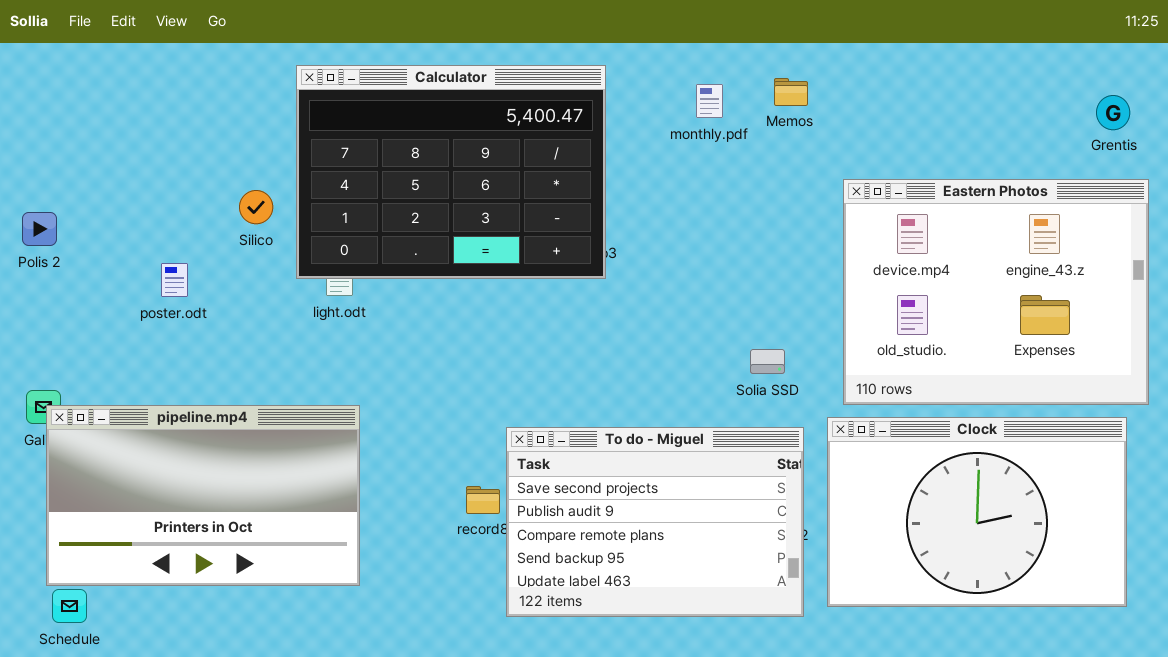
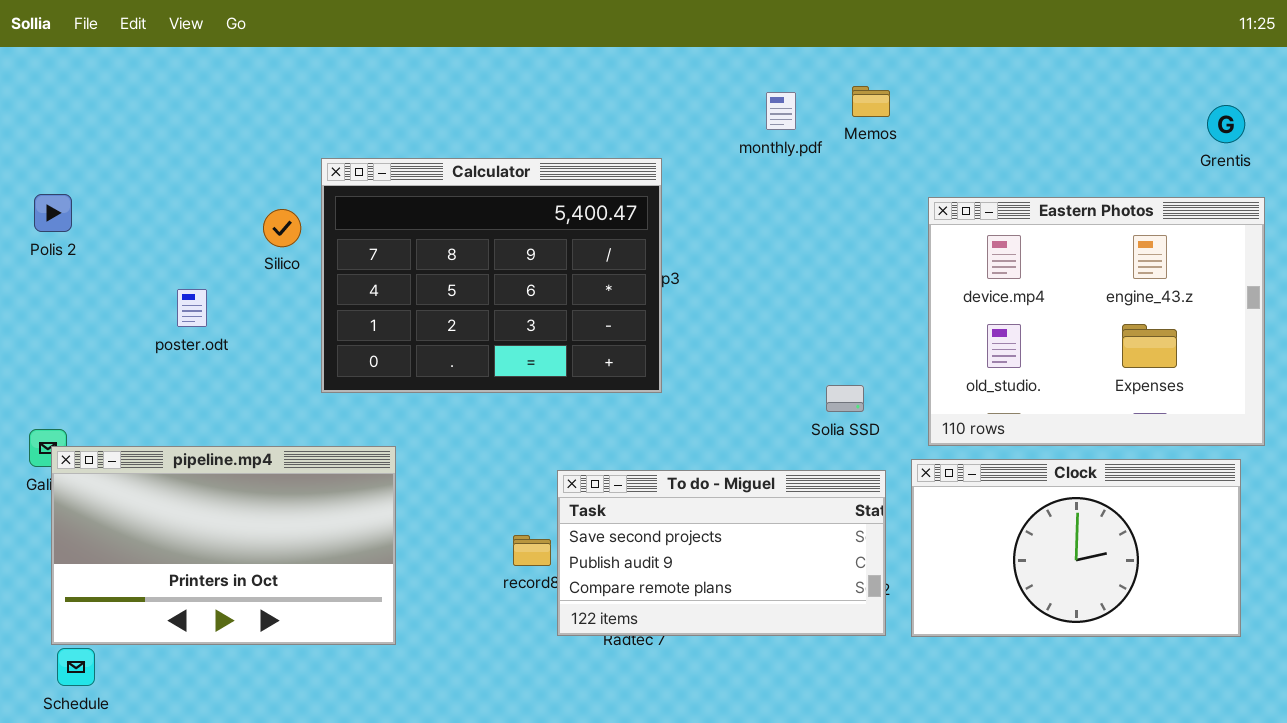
Calculator: [296,65,606,279] -> [321,158,662,393], moved
Polis 2: [22,212,57,246] -> [34,194,72,232], moved
Clock: [827,417,1127,607] -> [911,459,1241,637], resized
To do - Miguel: [506,427,804,617] -> [557,470,886,636], resized

